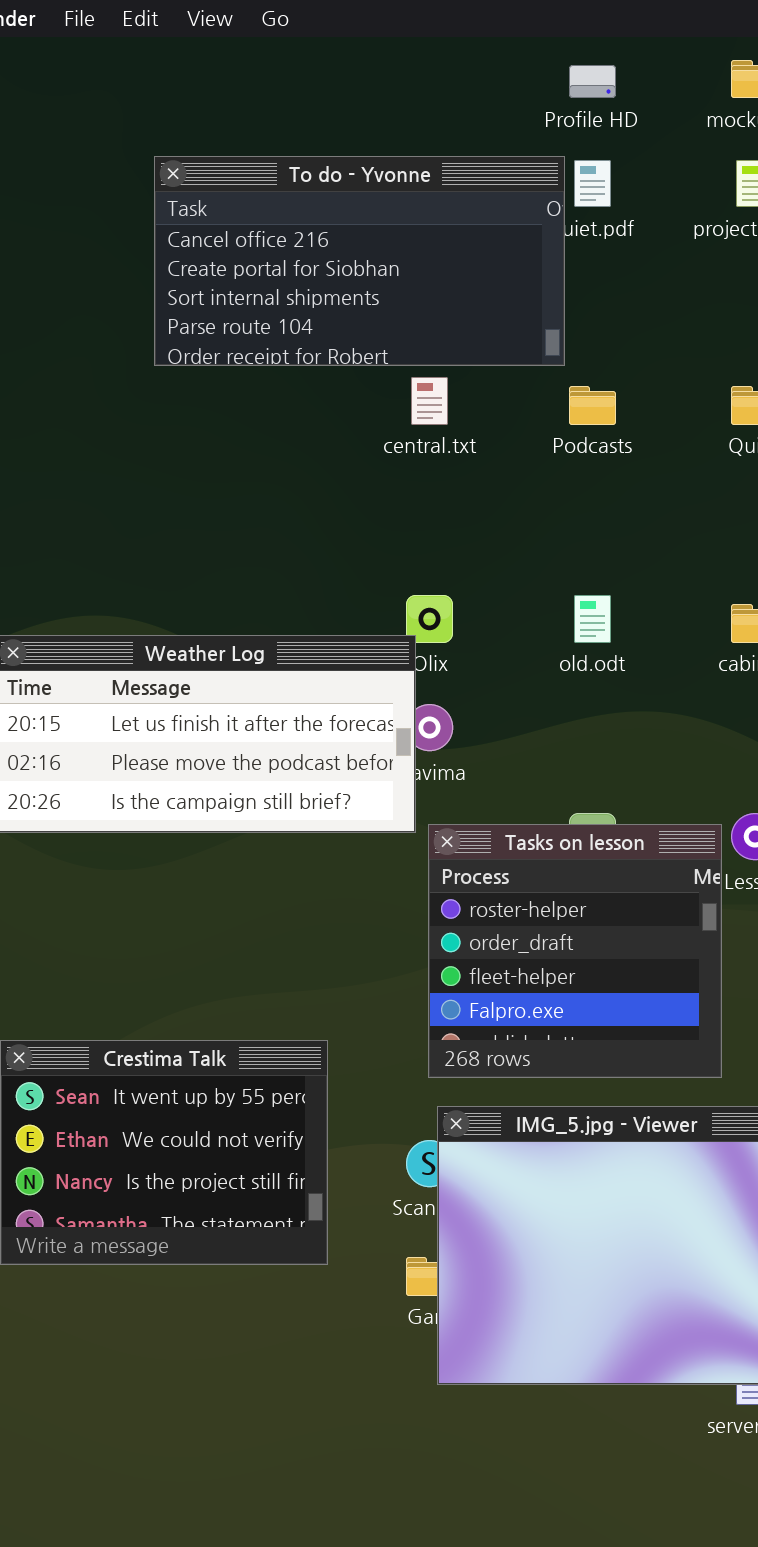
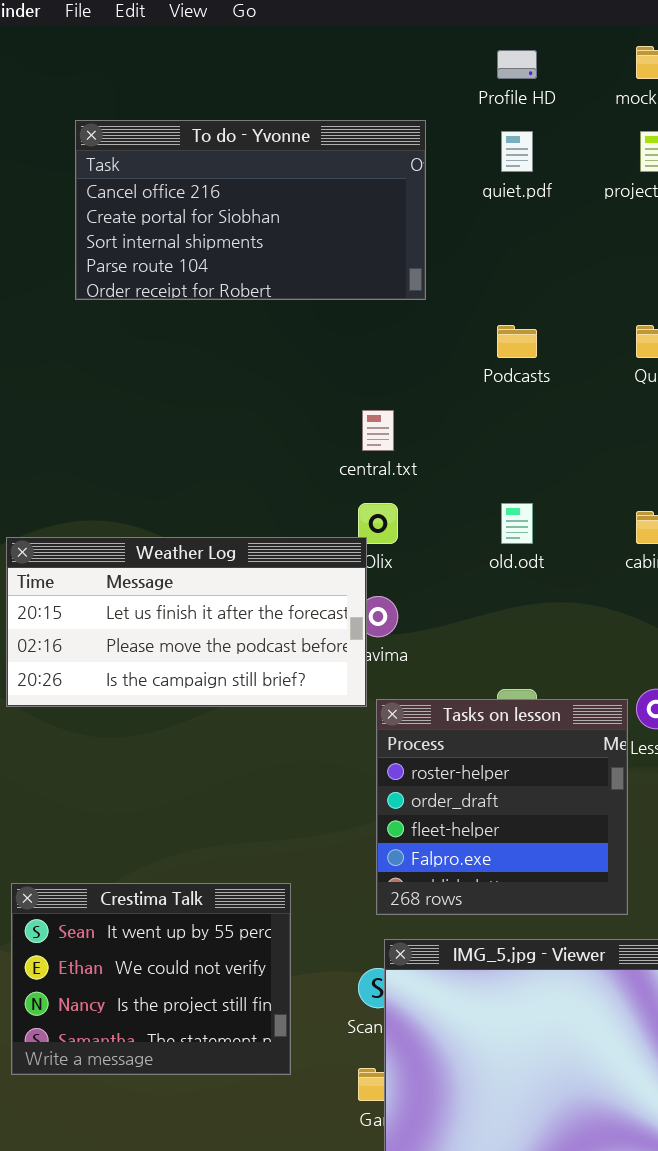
To do - Yvonne: [154,156,565,366] -> [75,120,426,300], moved
central.txt: [411,377,448,425] -> [362,410,394,451], moved

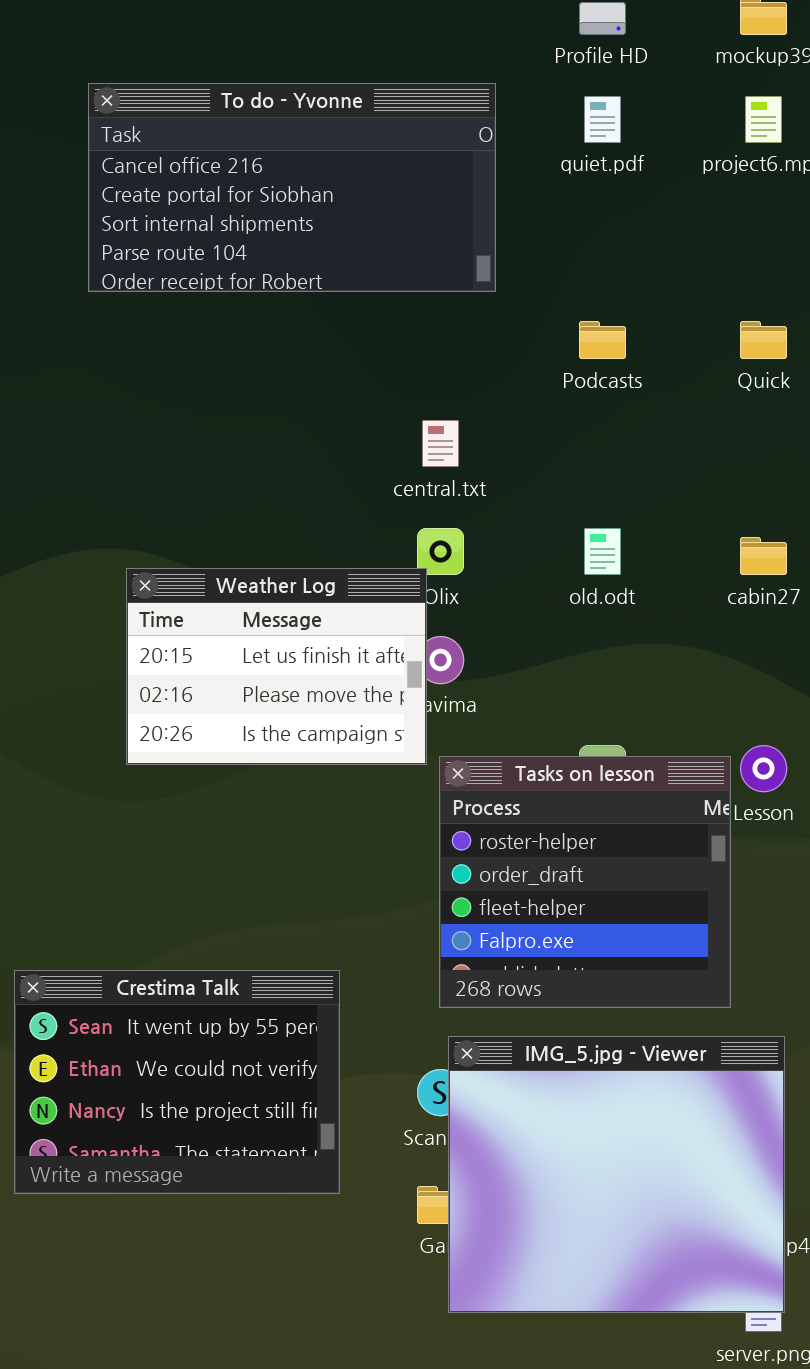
Weather Log: [6,537,367,707] -> [126,568,427,765], resized

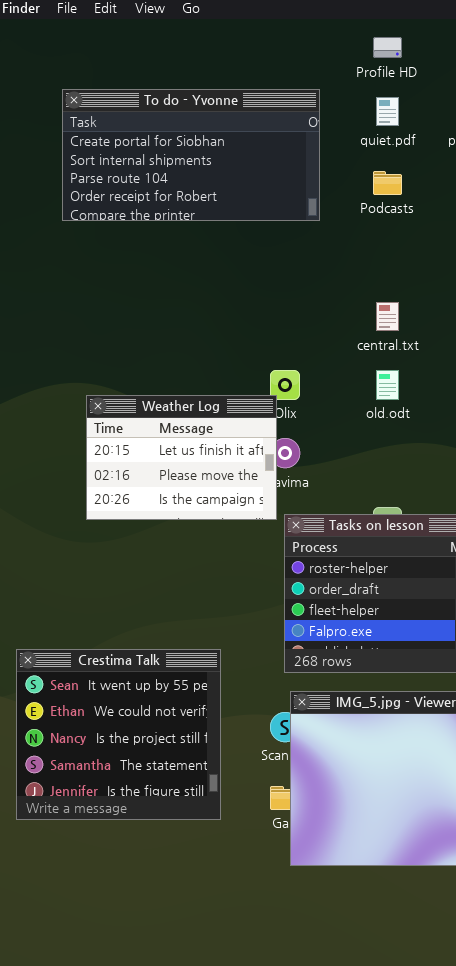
To do - Yvonne: [88,83,496,292] -> [62,89,320,221], scrolled down 1 row
Podcasts: [579,321,626,359] -> [373,171,402,195], moved
central.txt: [422,420,459,467] -> [376,302,399,331], moved
Crestima Talk: [14,970,340,1194] -> [16,649,221,820], resized

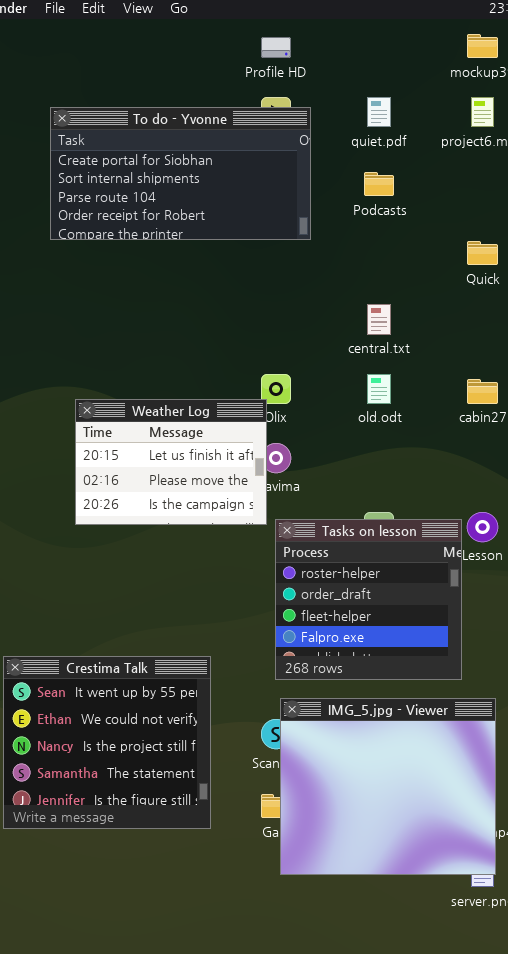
Profile HD: [373,37,402,58] -> [261,37,291,58], moved
To do - Yvonne: [62,89,320,221] -> [50,107,311,240], moved

